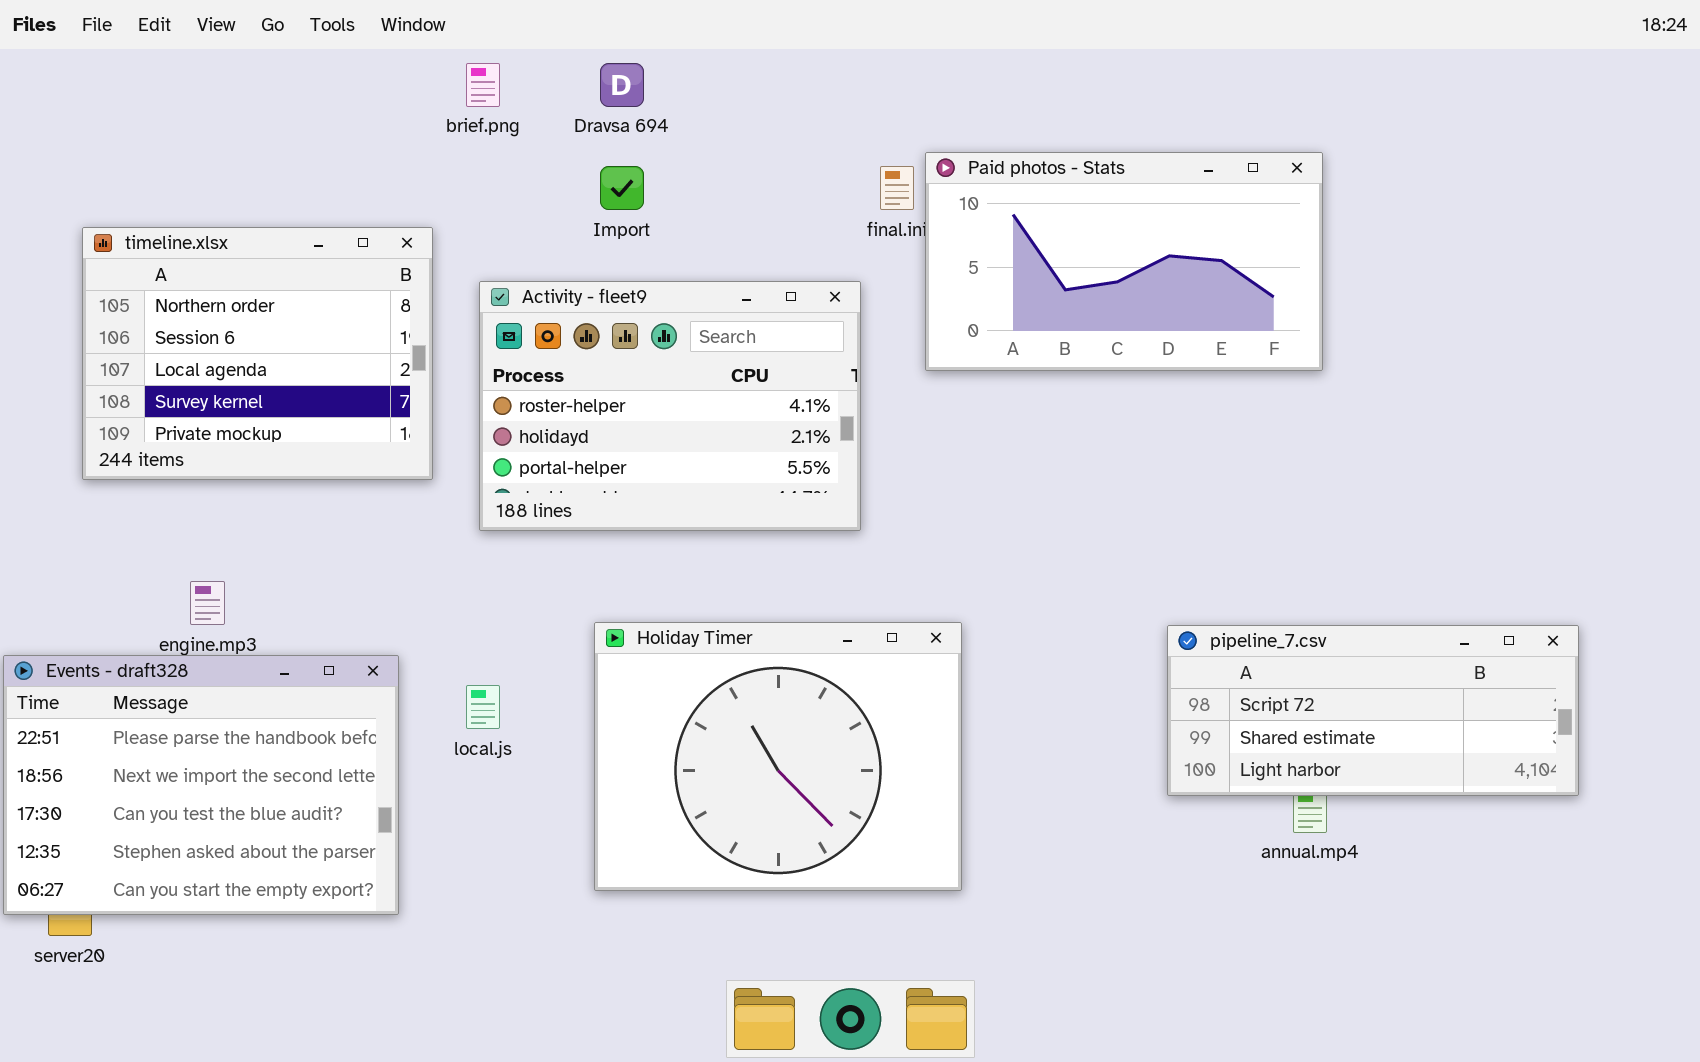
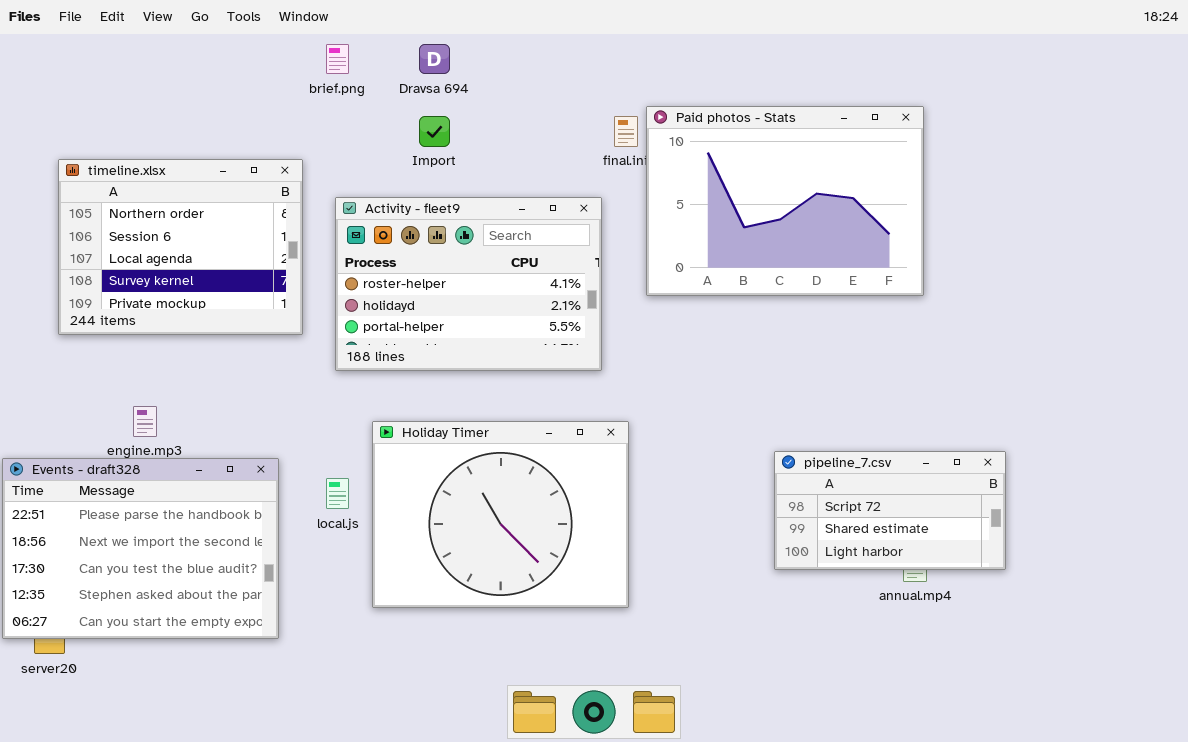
Paid photos - Stats: [925,152,1323,371] -> [646,106,924,296], resized
Holiday Timer: [594,622,962,891] -> [372,421,629,608], moved
pipeline_7.csv: [1167,625,1579,796] -> [774,451,1006,570], moved, resized

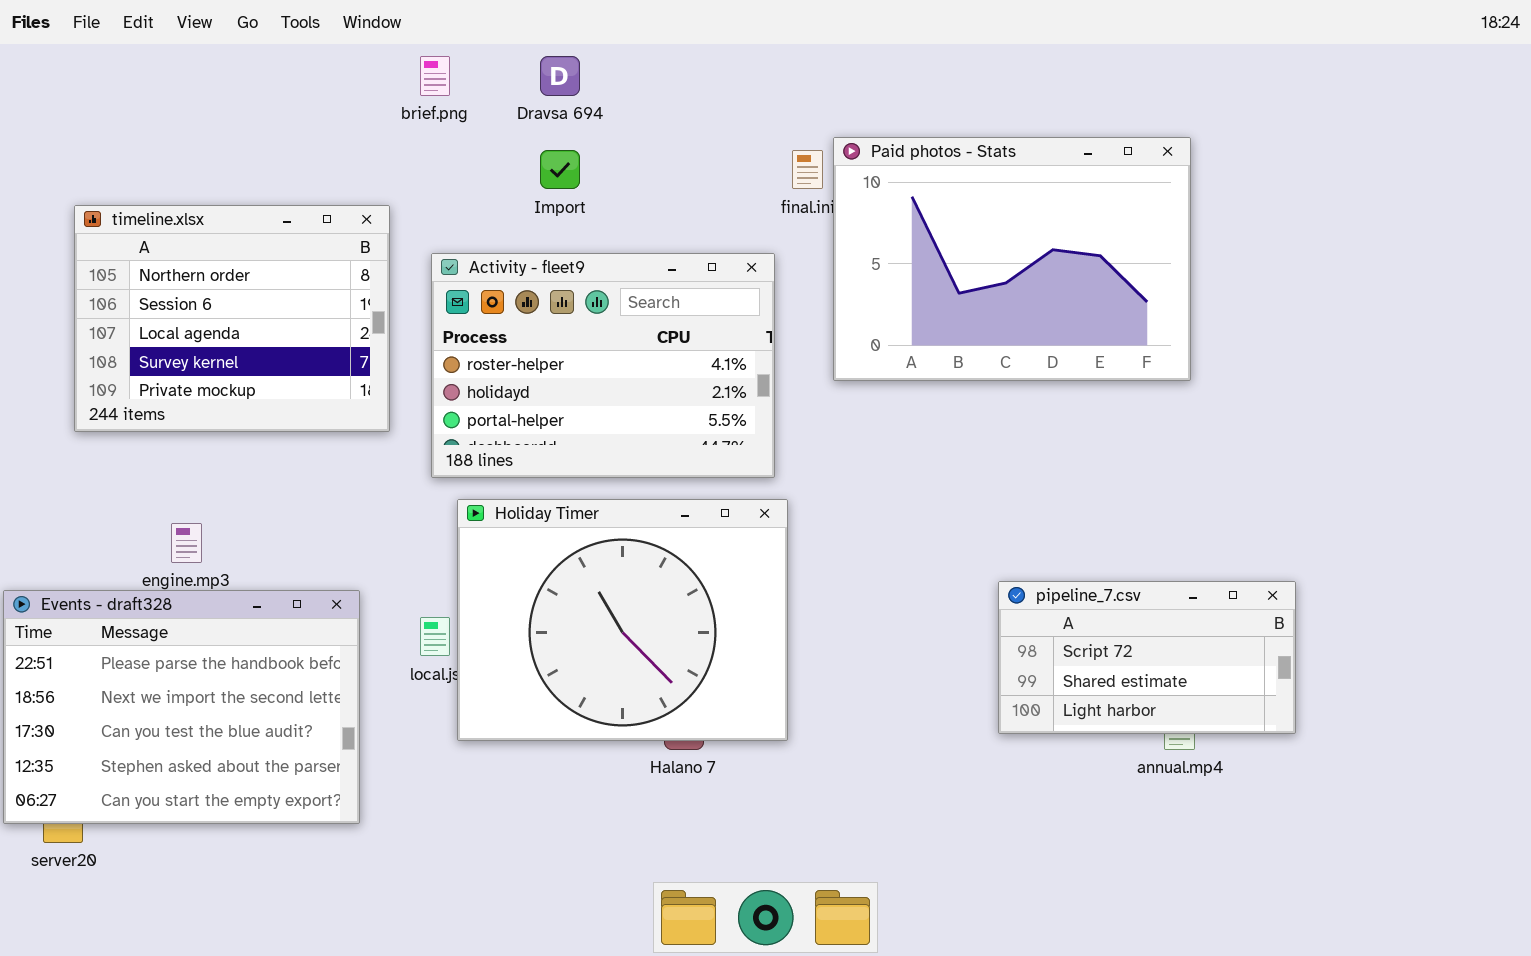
Holiday Timer: [372,421,629,608] -> [457,499,788,741], moved

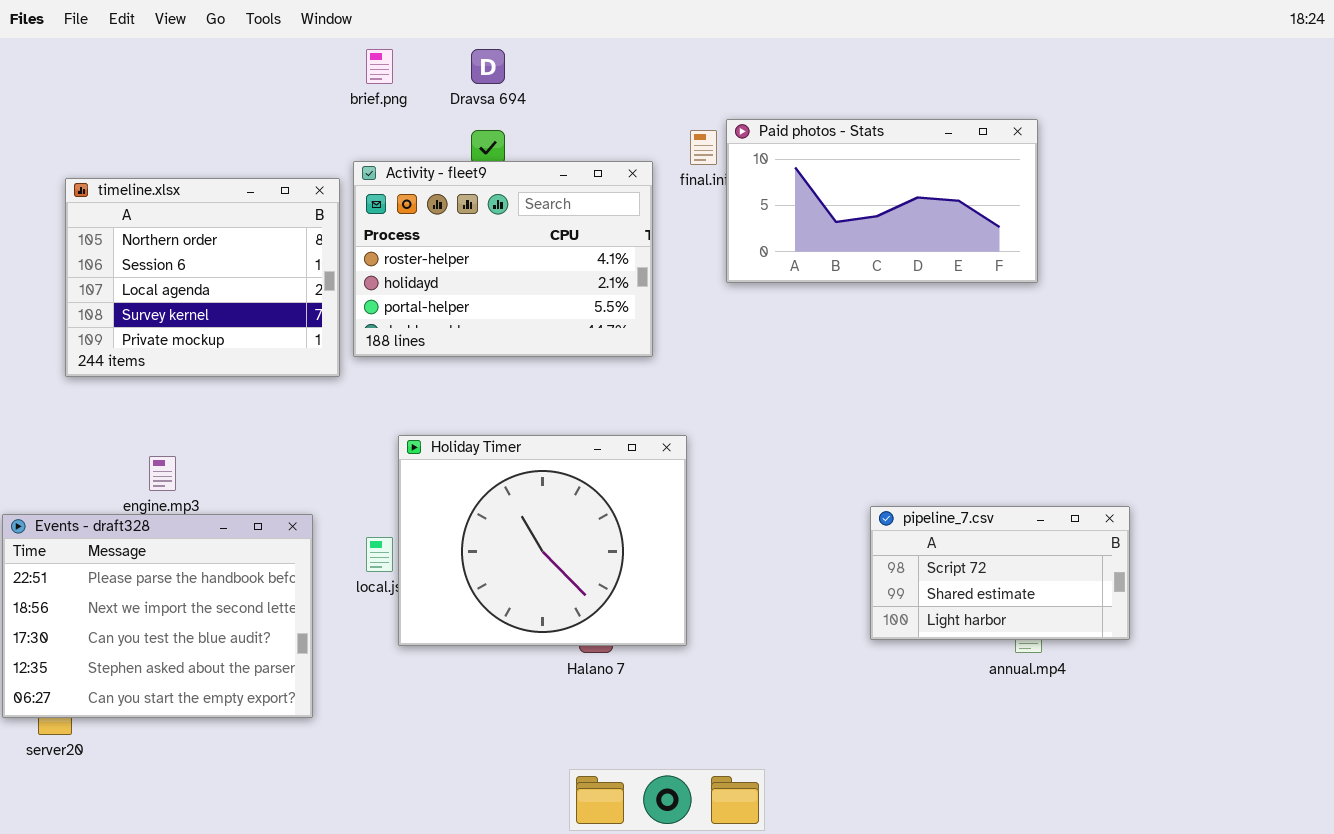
Paid photos - Stats: [833,137,1191,381] -> [726,119,1038,283], resized
Activity - fleet9: [431,253,775,478] -> [353,161,653,357], moved

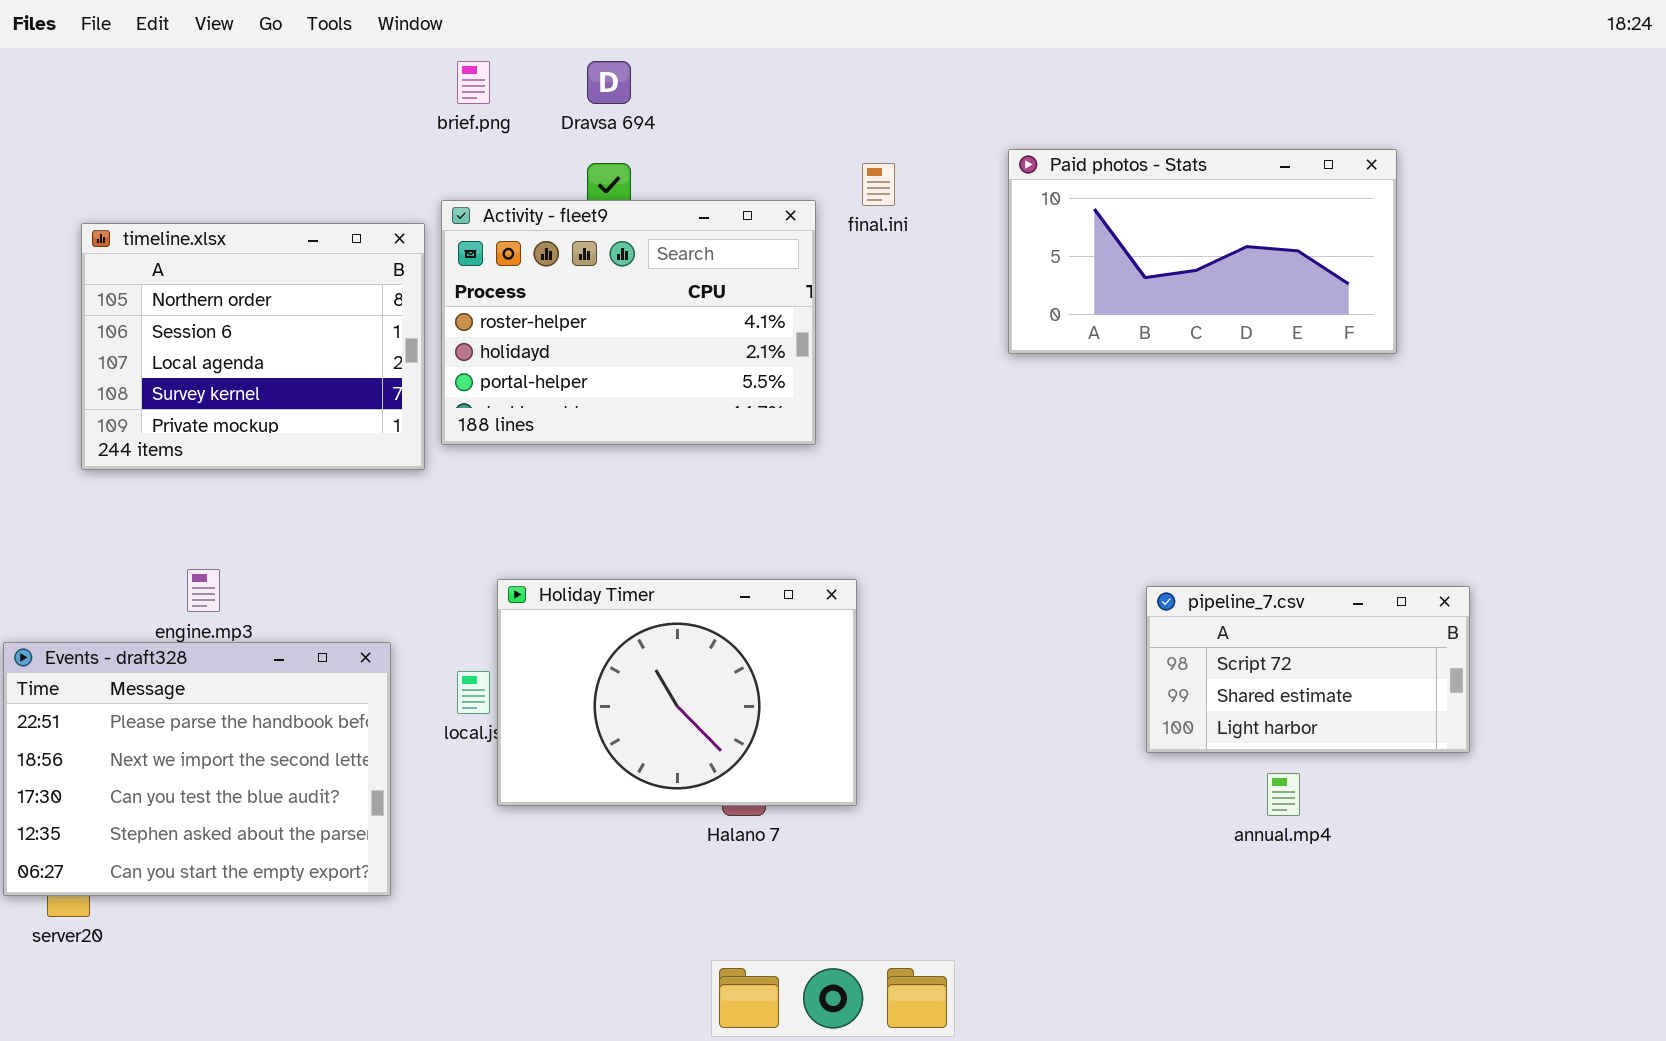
Paid photos - Stats: [726,119,1038,283] -> [1008,149,1397,354], moved
Holiday Timer: [398,435,687,646] -> [497,579,857,806], resized
pipeline_7.csv: [870,506,1130,640] -> [1146,586,1470,753], moved

